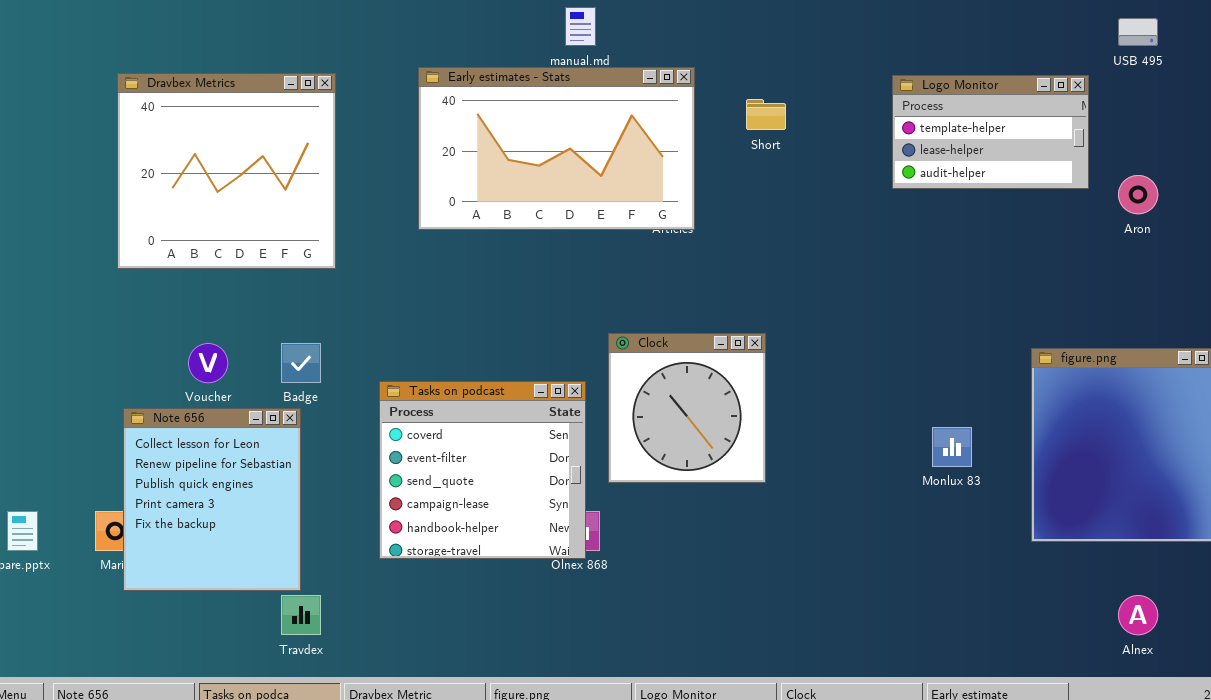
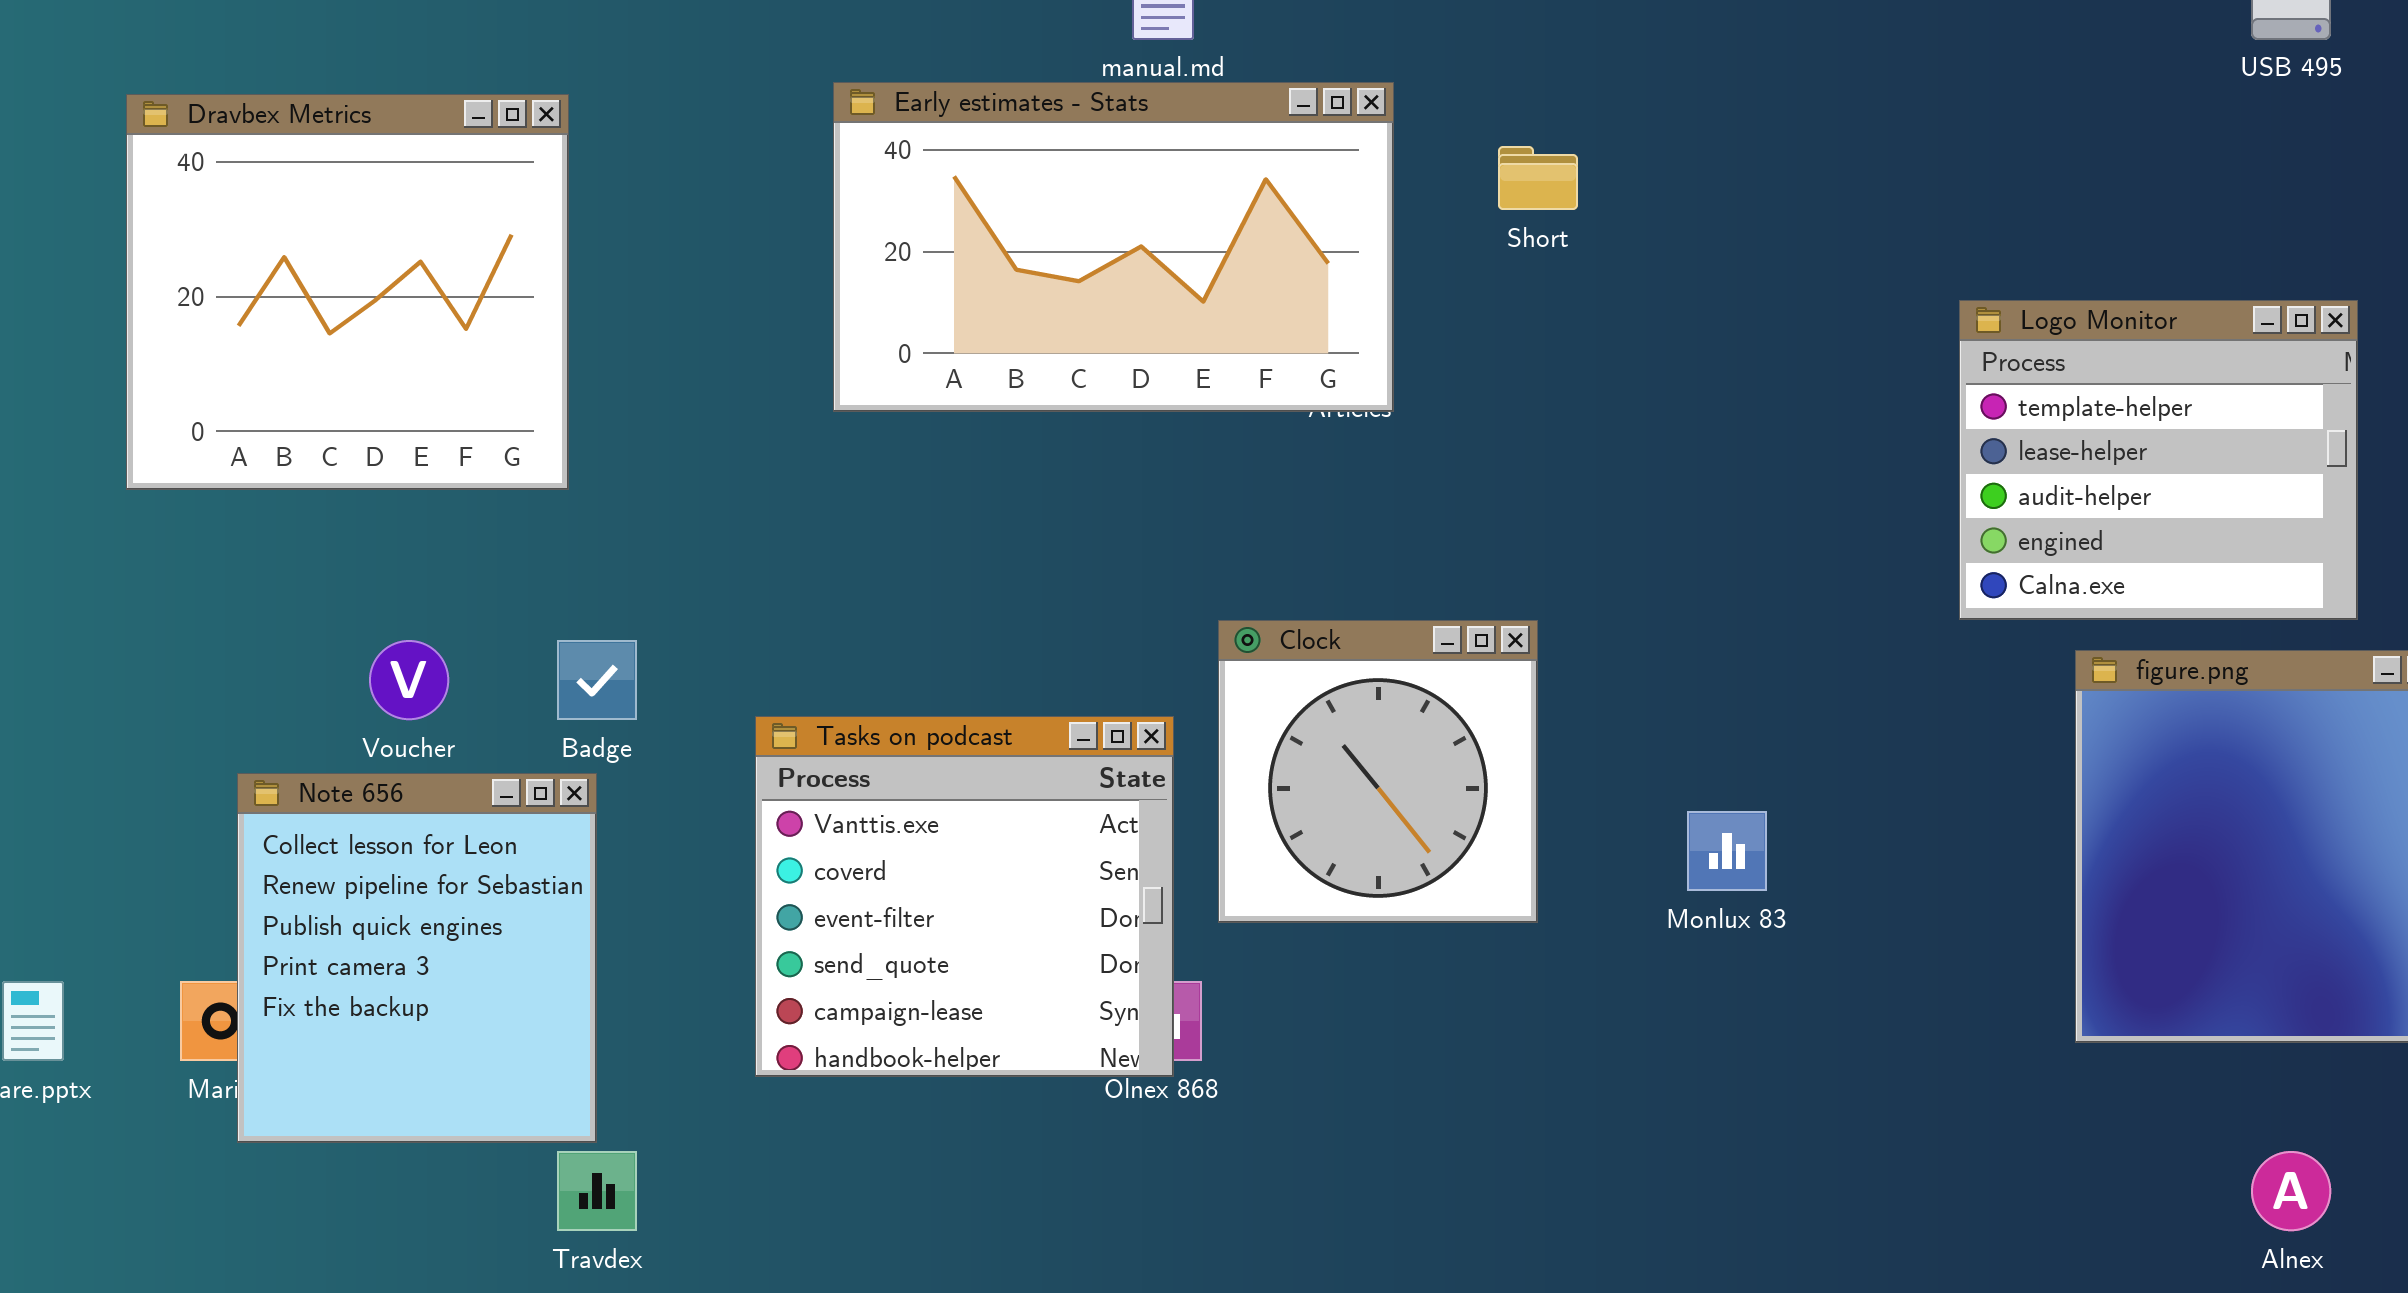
Dravbex Metrics: [117,73,336,269] -> [126,94,569,490], moved
Logo Monitor: [892,75,1089,189] -> [1959,300,2358,620], moved, resized
Tasks on podcast: [379,381,586,559] -> [755,716,1174,1077], scrolled up 1 row
Monlux 83: [932,427,972,467] -> [1687,811,1767,891], moved

